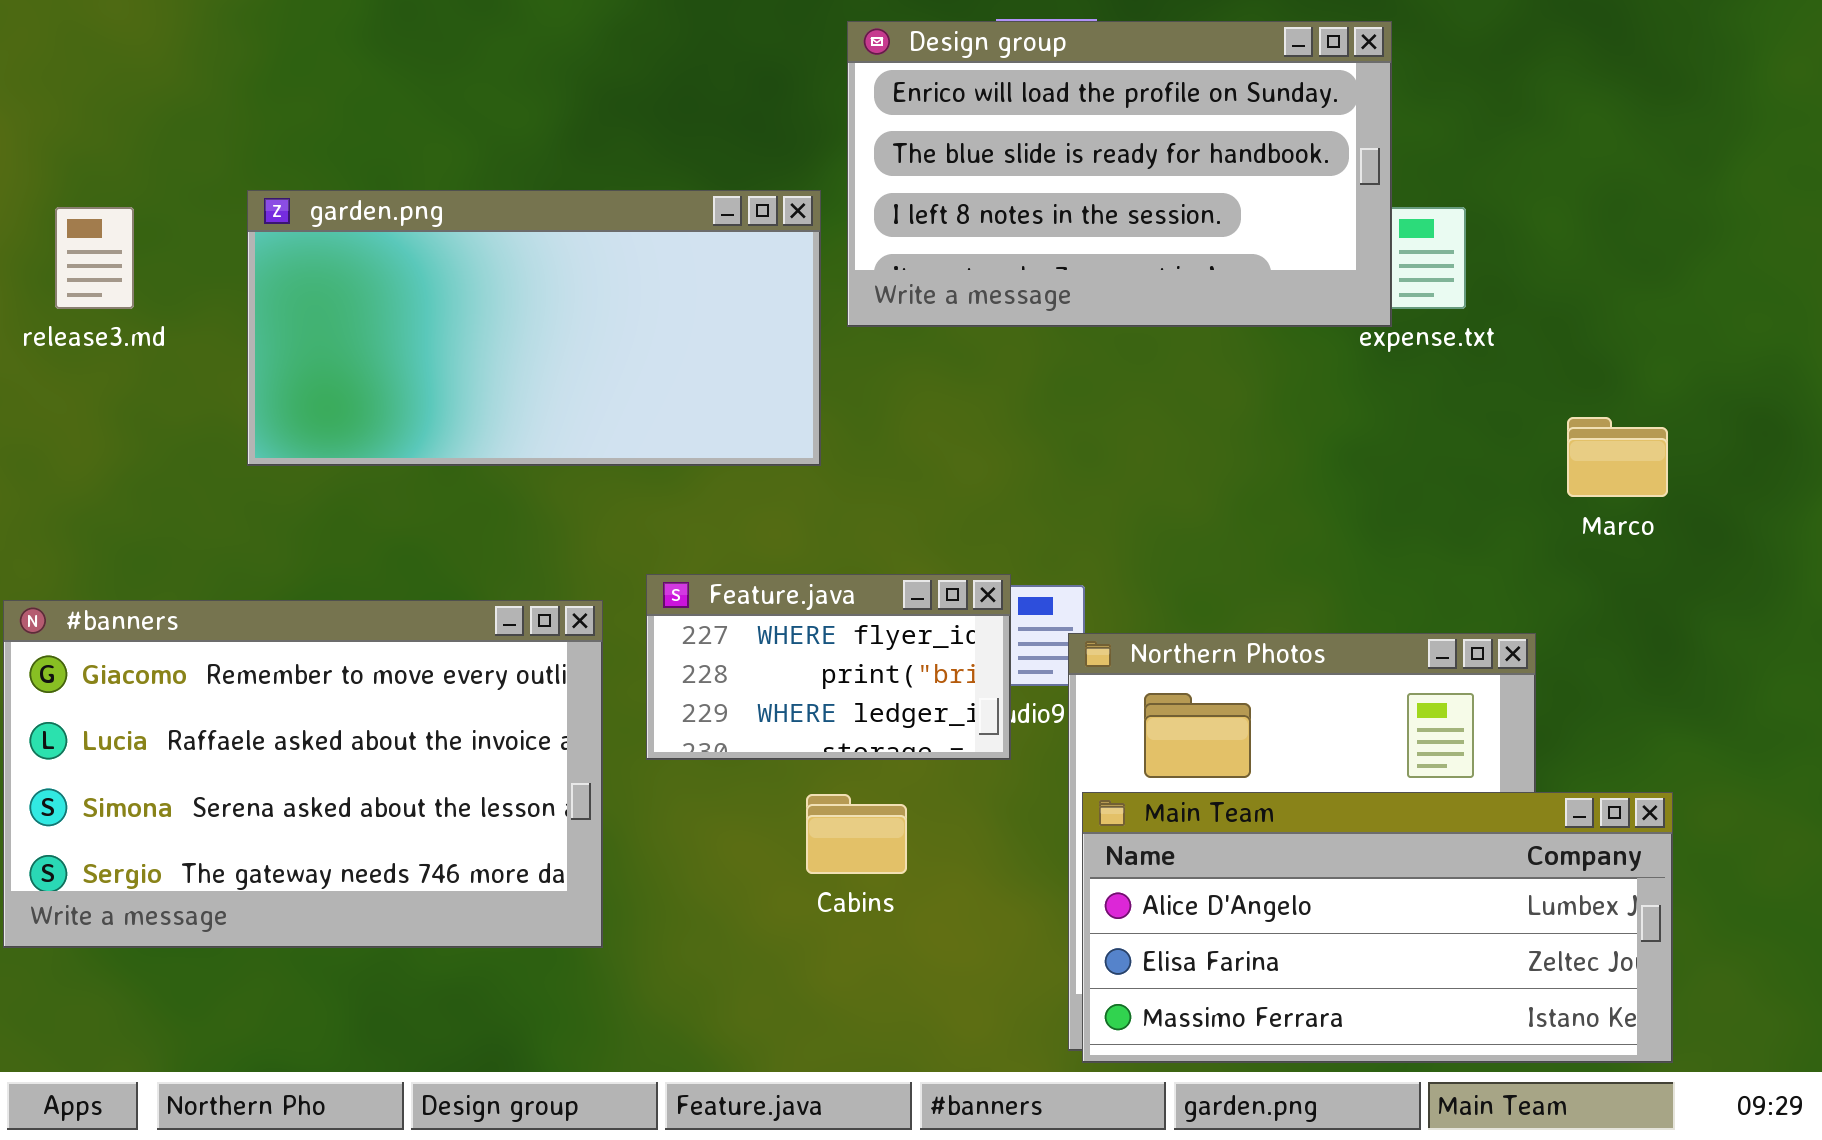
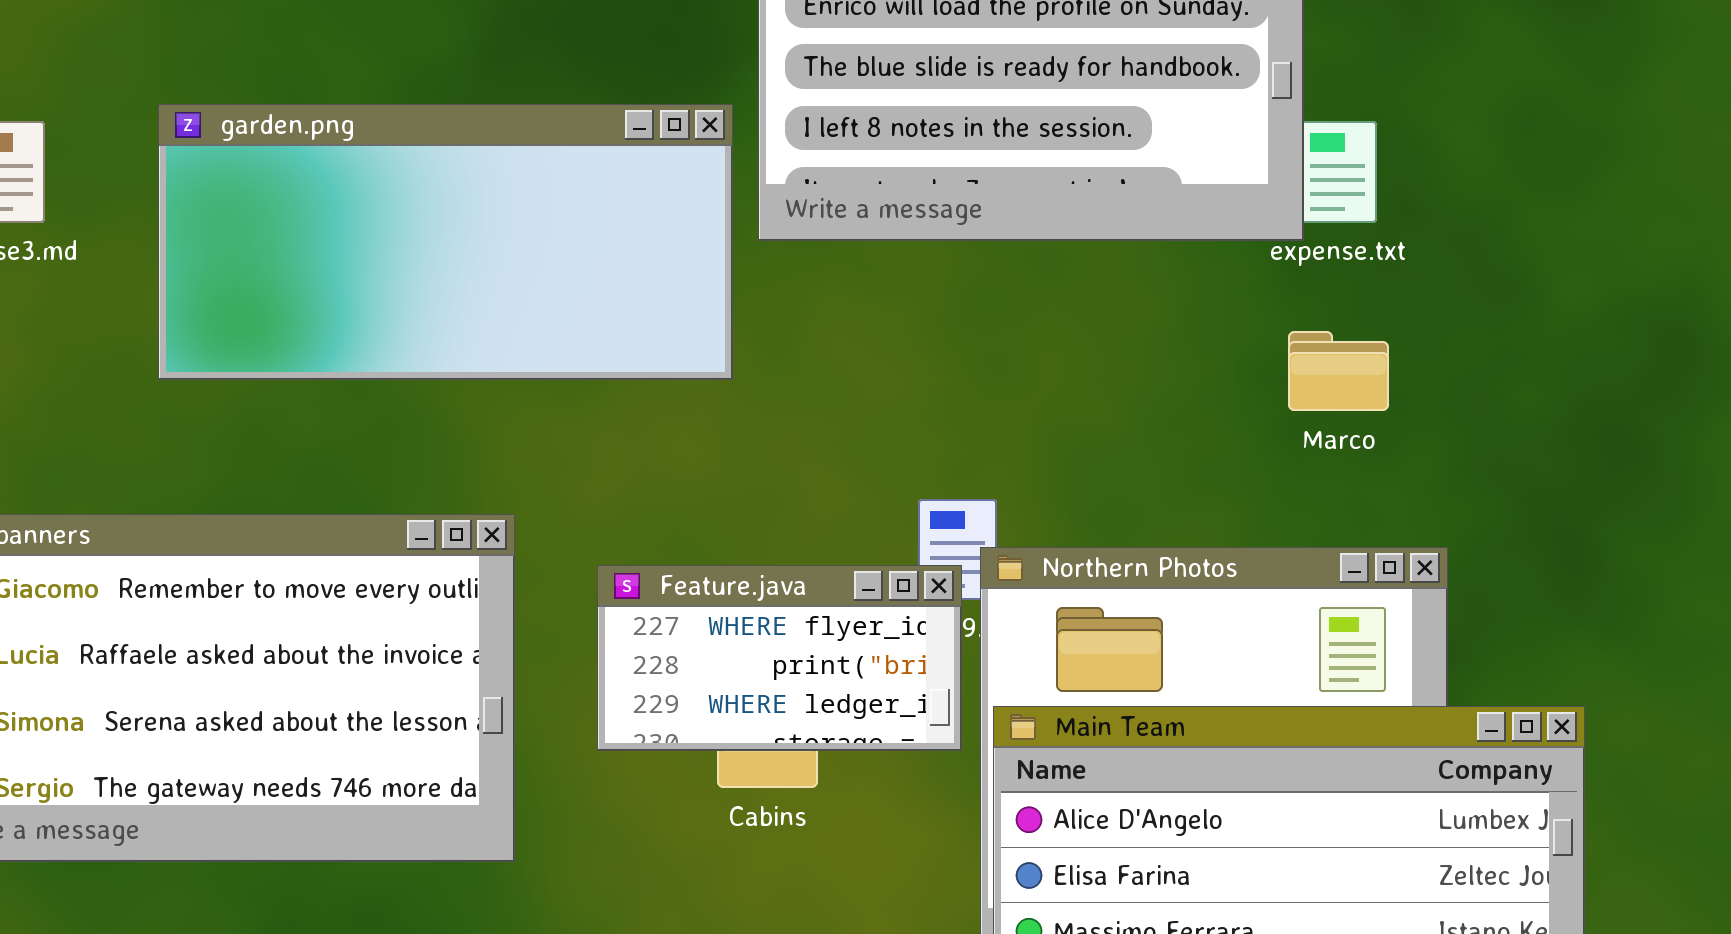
Marco: [1567,417,1668,497] -> [1288,331,1389,411], moved
Feature.java: [646,574,1011,760] -> [597,565,962,751], moved

